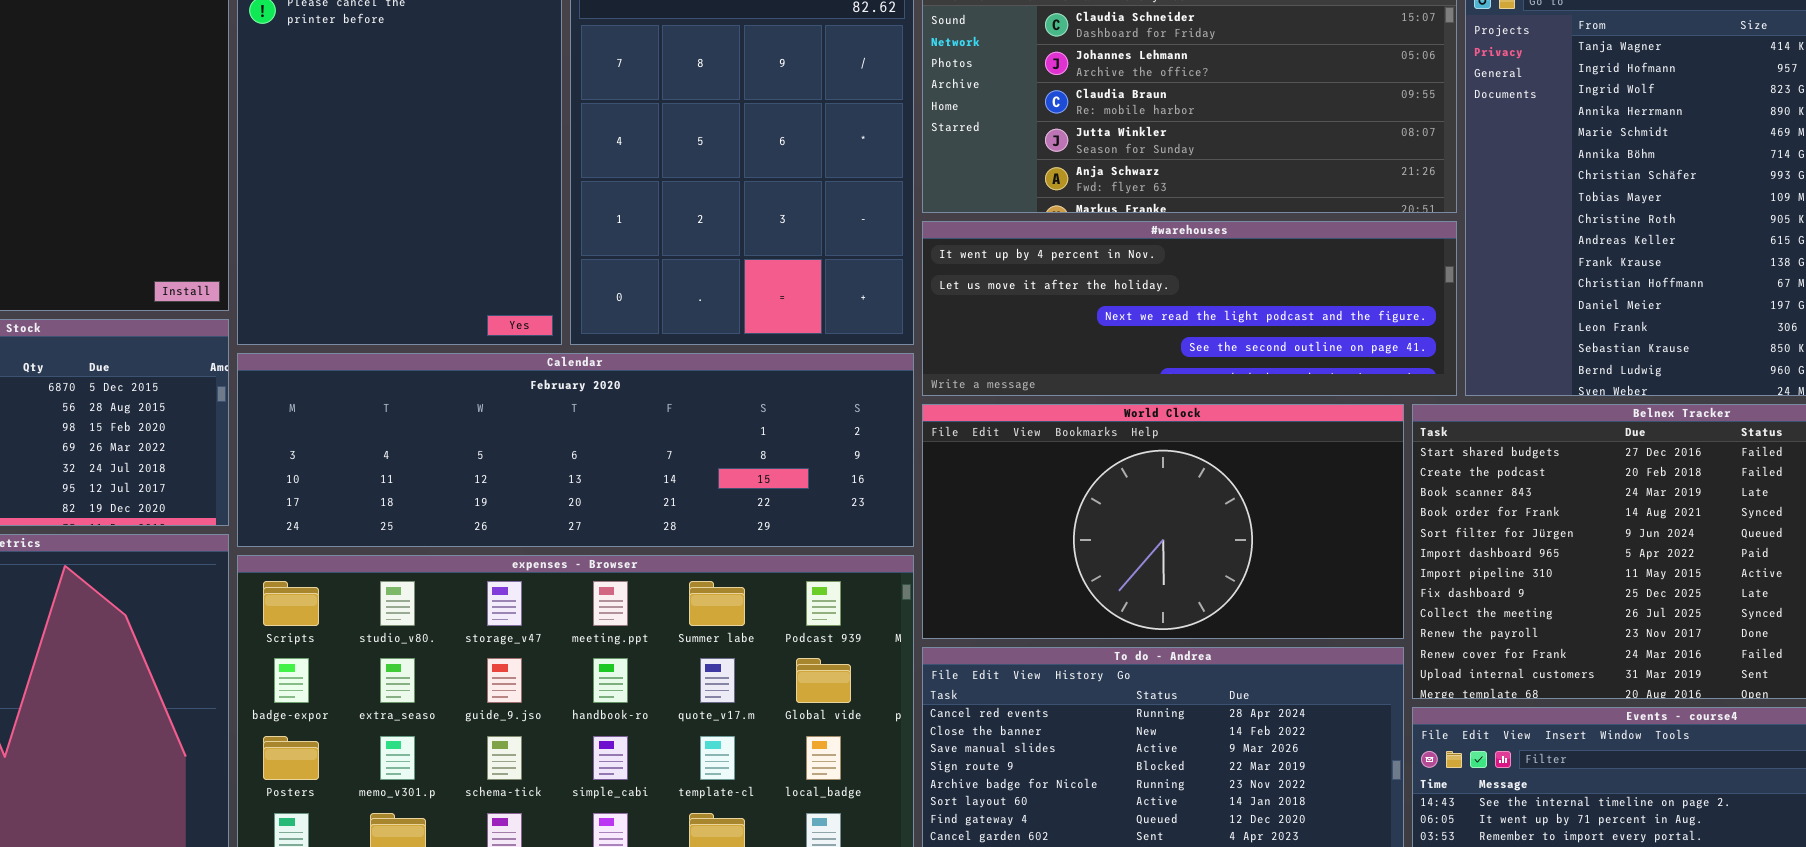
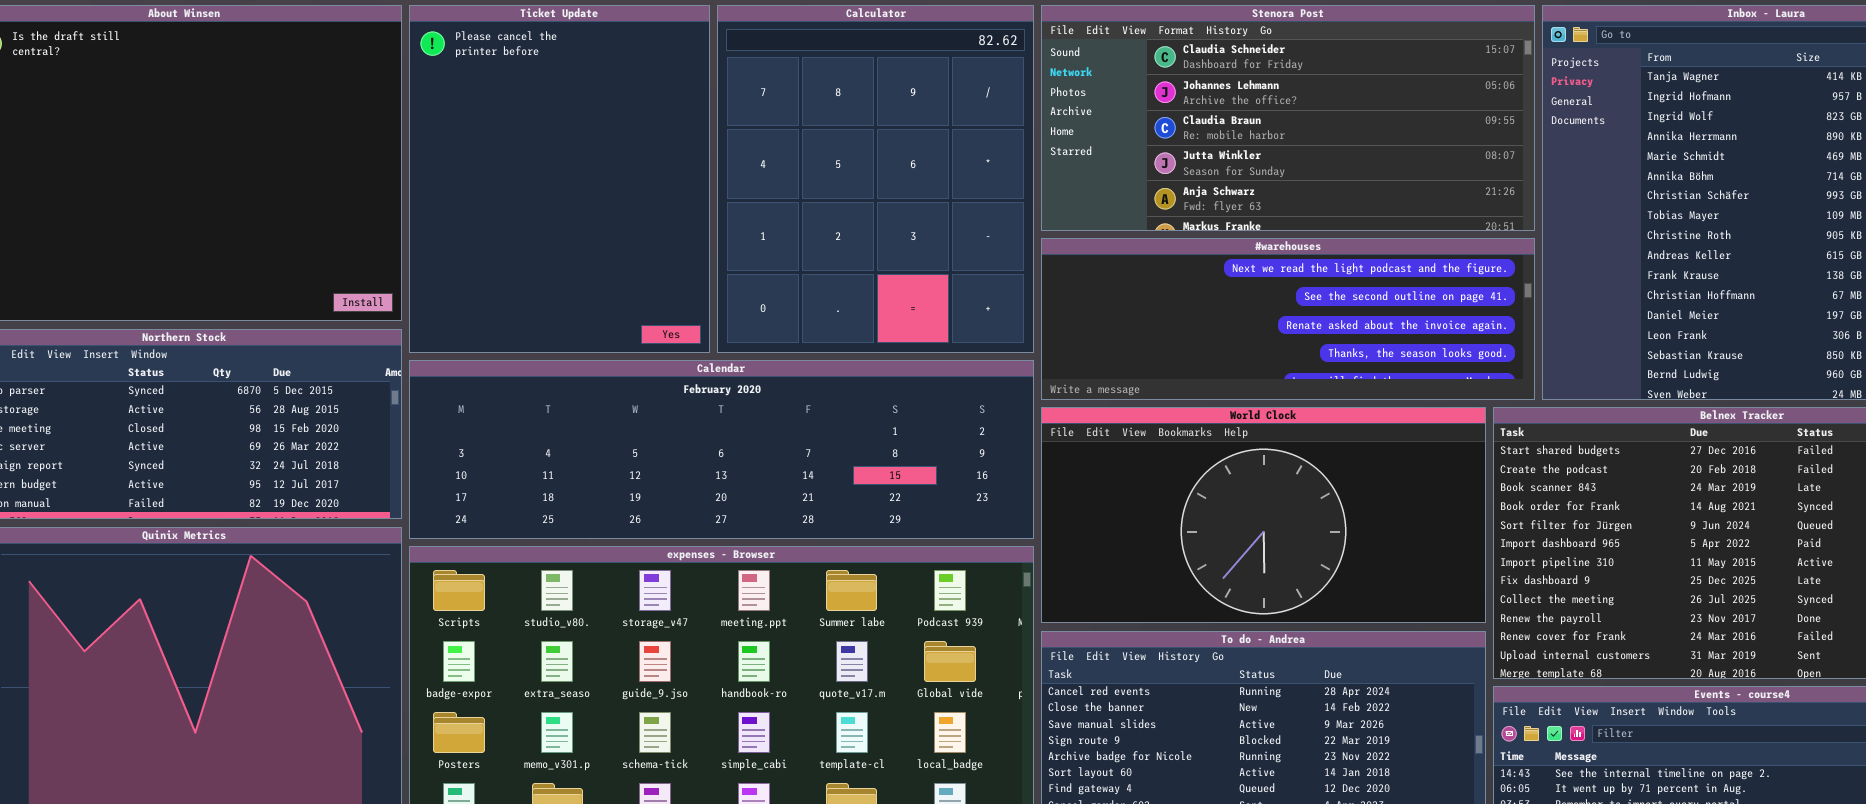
#warehouses: [922,221,1457,396] -> [1041,238,1535,400], scrolled down 2 rows

